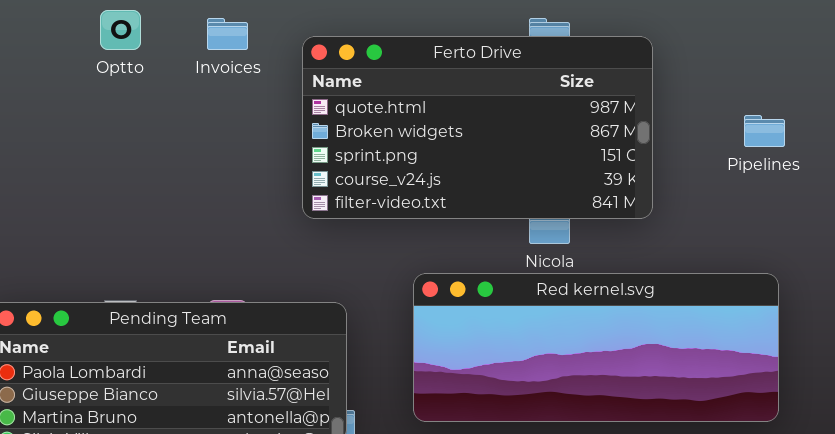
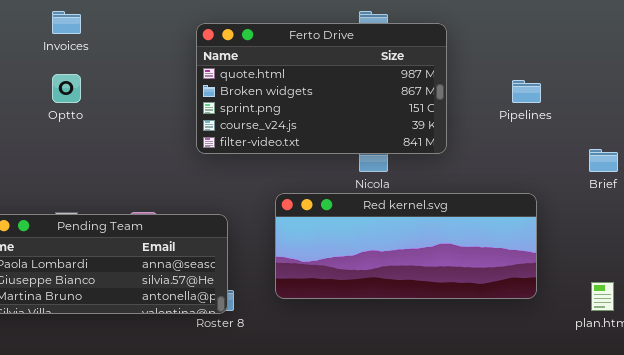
Optto: [100,10,141,50] -> [52,74,81,103], moved
Invoices: [207,18,248,50] -> [52,11,81,34], moved

